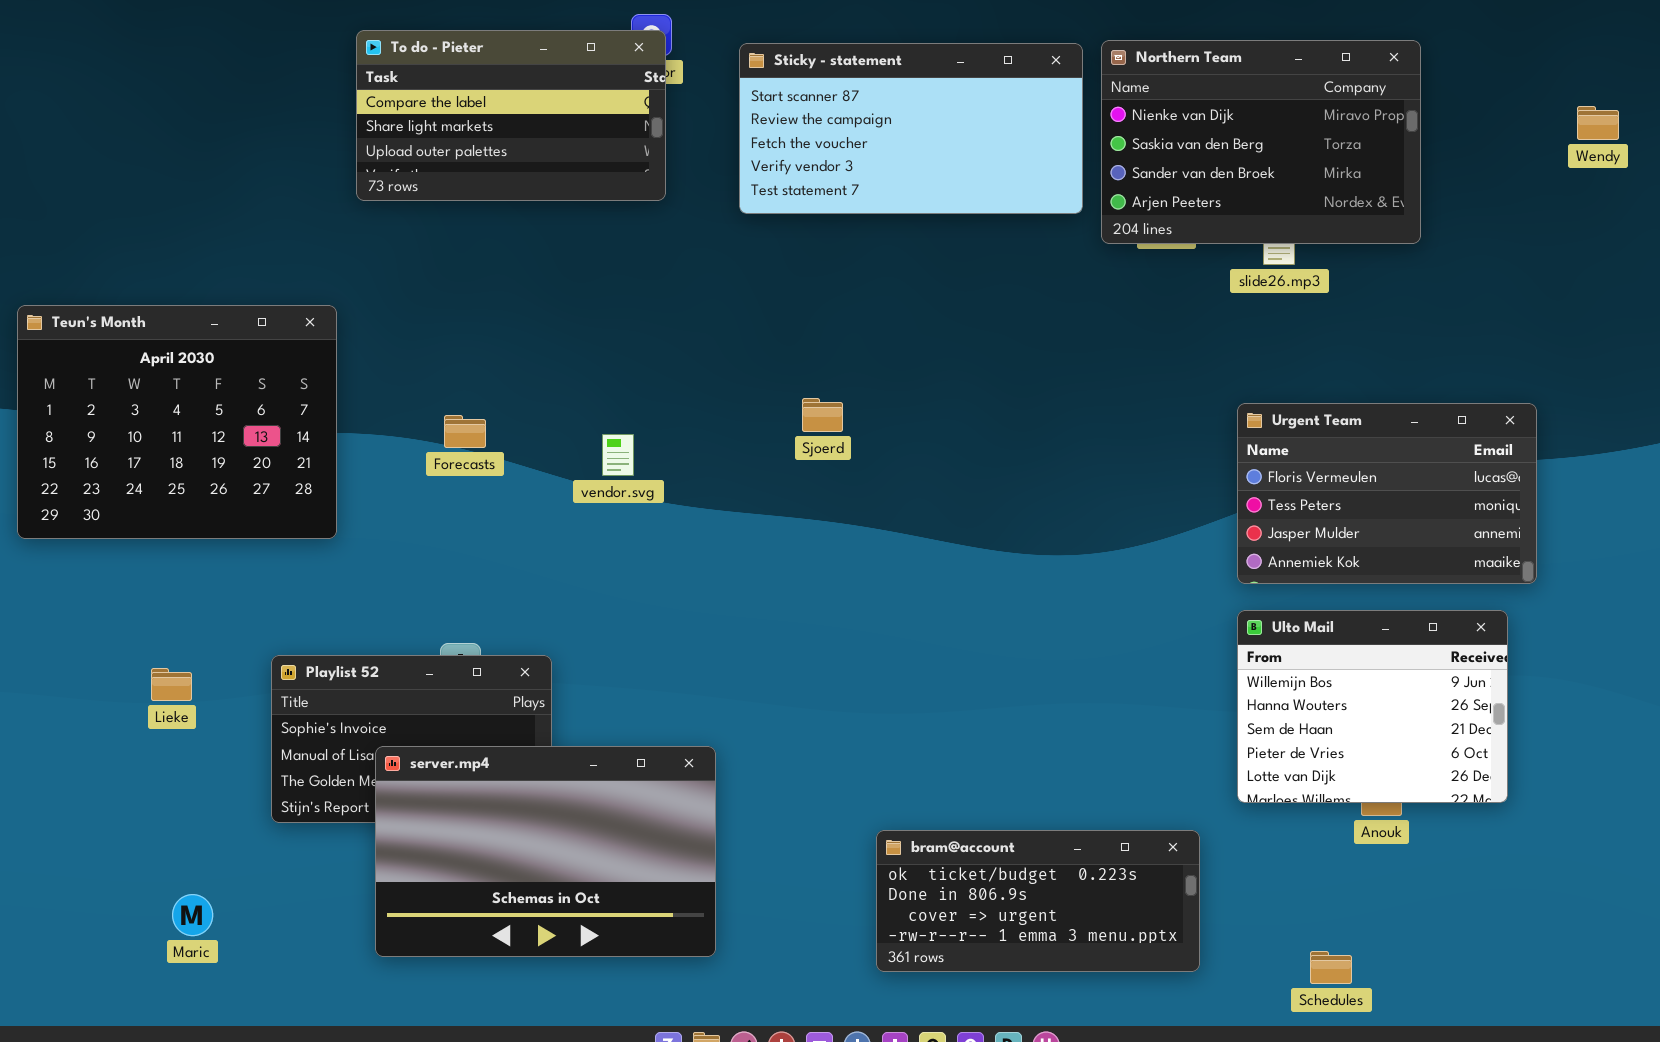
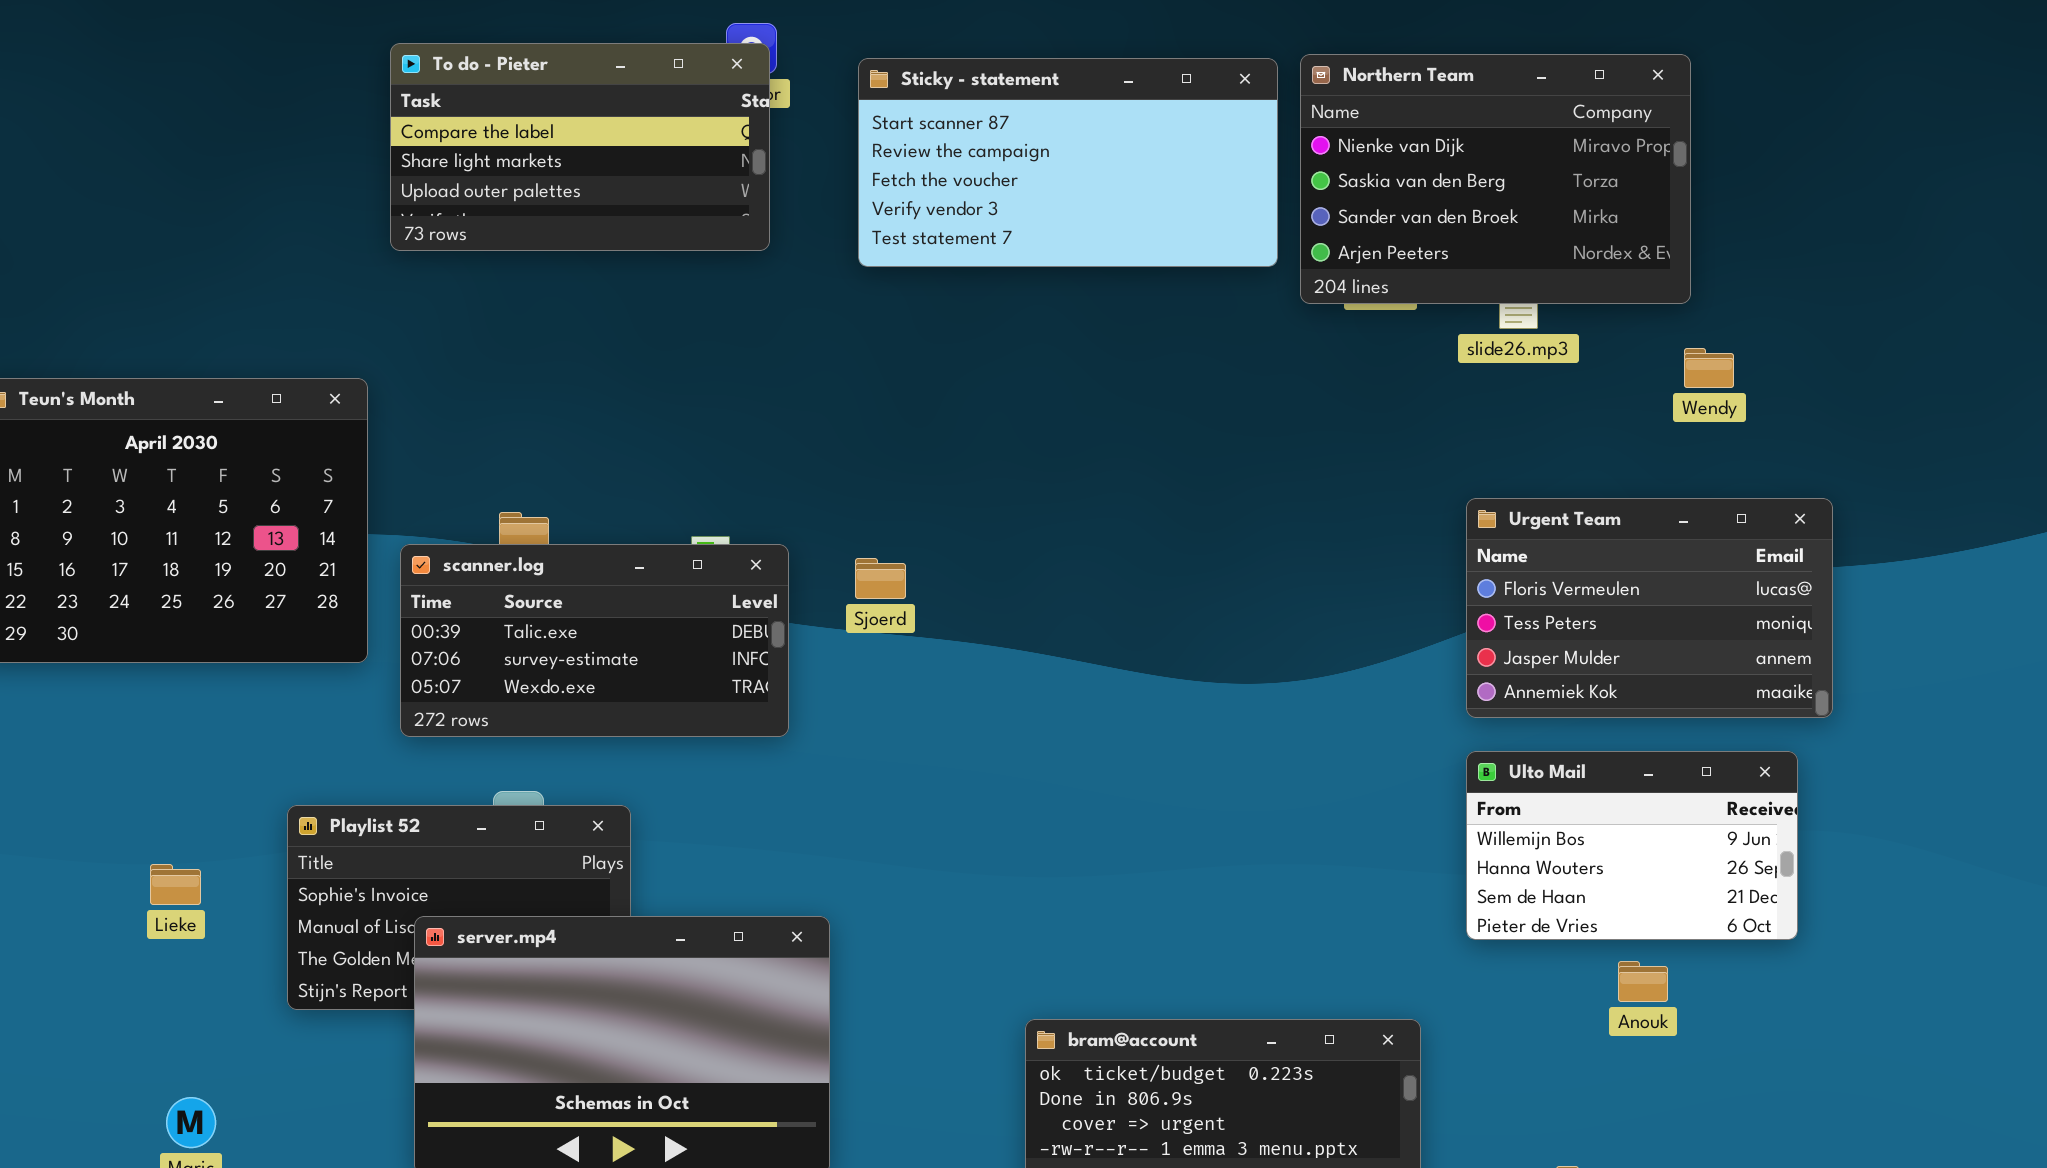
Wendy: [1577,106,1619,140] -> [1684,348,1734,388], moved
Sjoerd: [802,398,843,432] -> [855,558,906,599], moved
scanner.log: none -> [400,544,789,737], opened
Ulto Mail: [1237,610,1508,803] -> [1466,751,1798,940], resized
Lieke: [151,668,192,701] -> [150,864,201,905], moved

